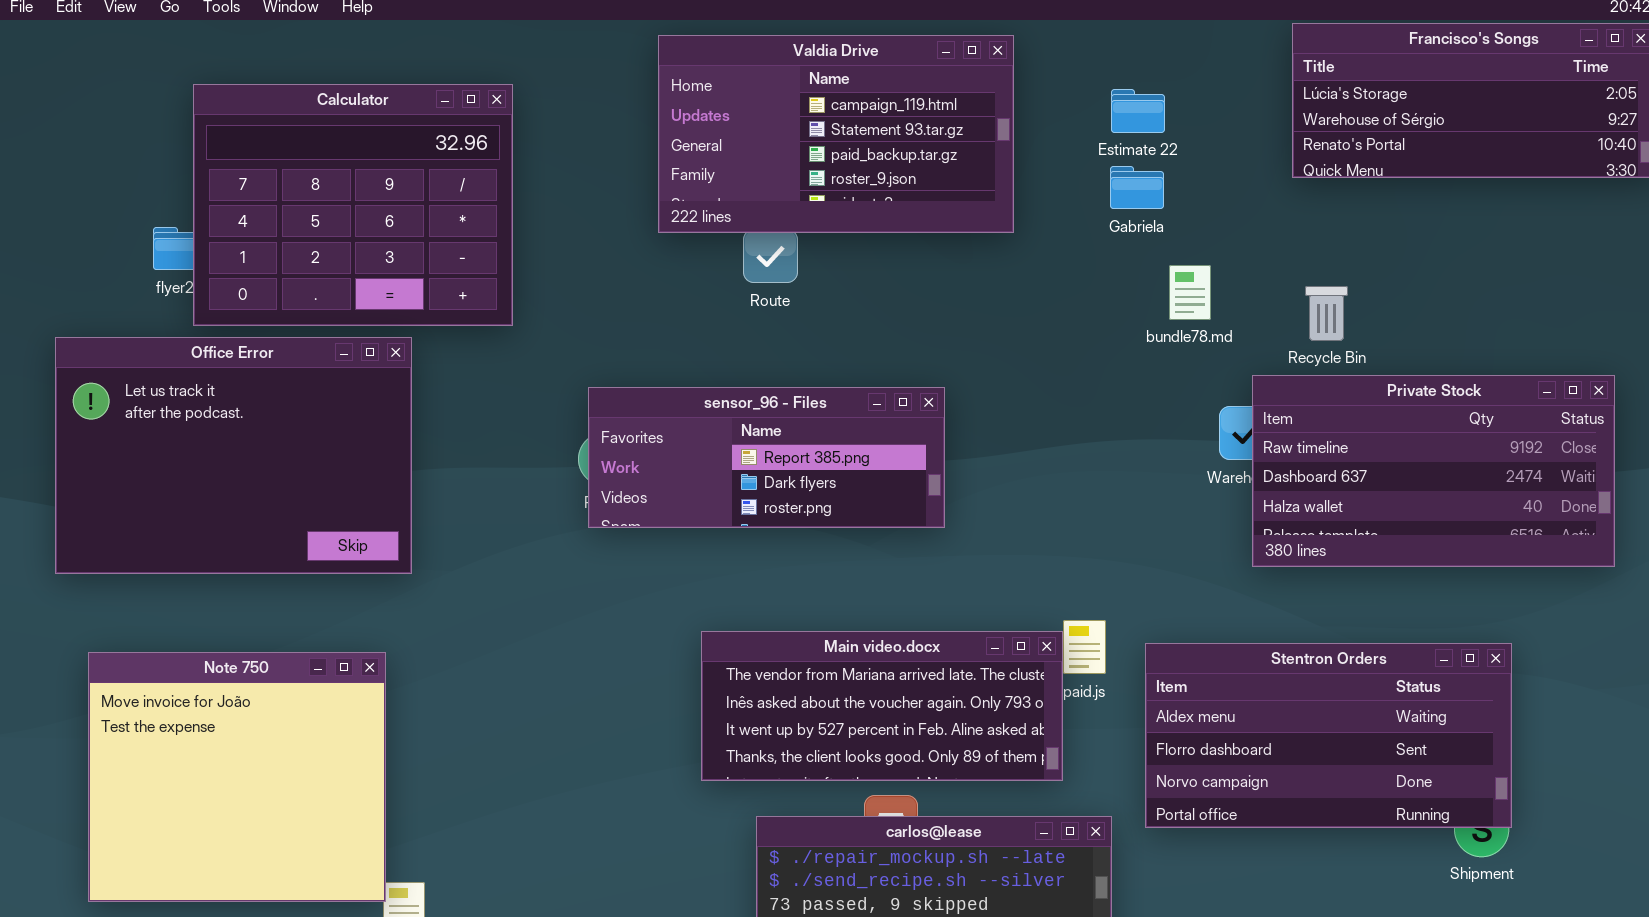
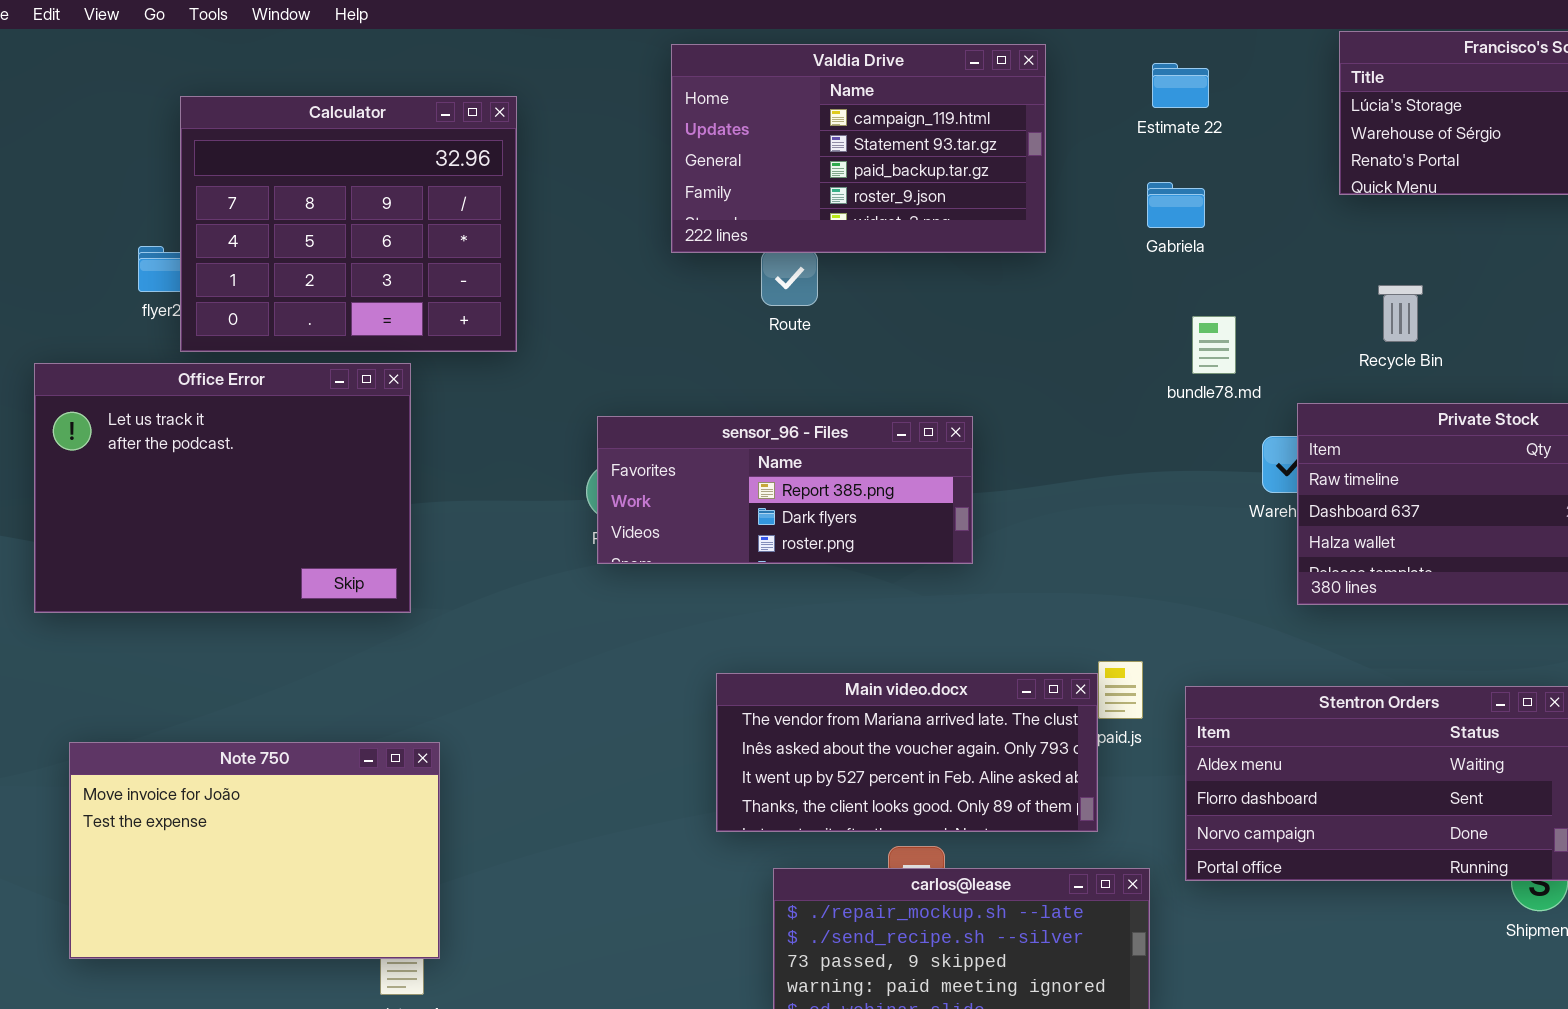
Estimate 22: [1111,89,1165,133] -> [1152,63,1209,108], moved
bundle78.md: [1169,265,1211,320] -> [1192,316,1236,374], moved
Recycle Bin: [1305,286,1348,341] -> [1378,285,1423,342], moved
Note 750: [88,652,386,902] -> [69,742,440,959], resized

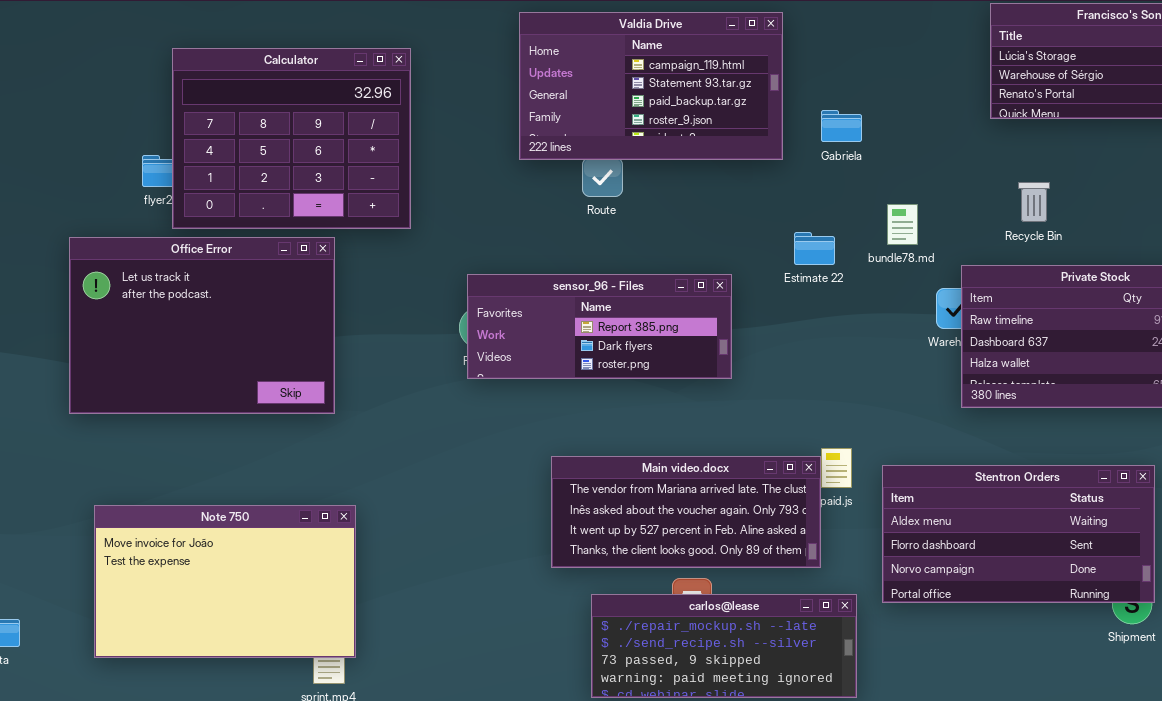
Estimate 22: [1152,63,1209,108] -> [794,232,835,265], moved
Gabriela: [1147,182,1205,228] -> [821,110,862,142], moved

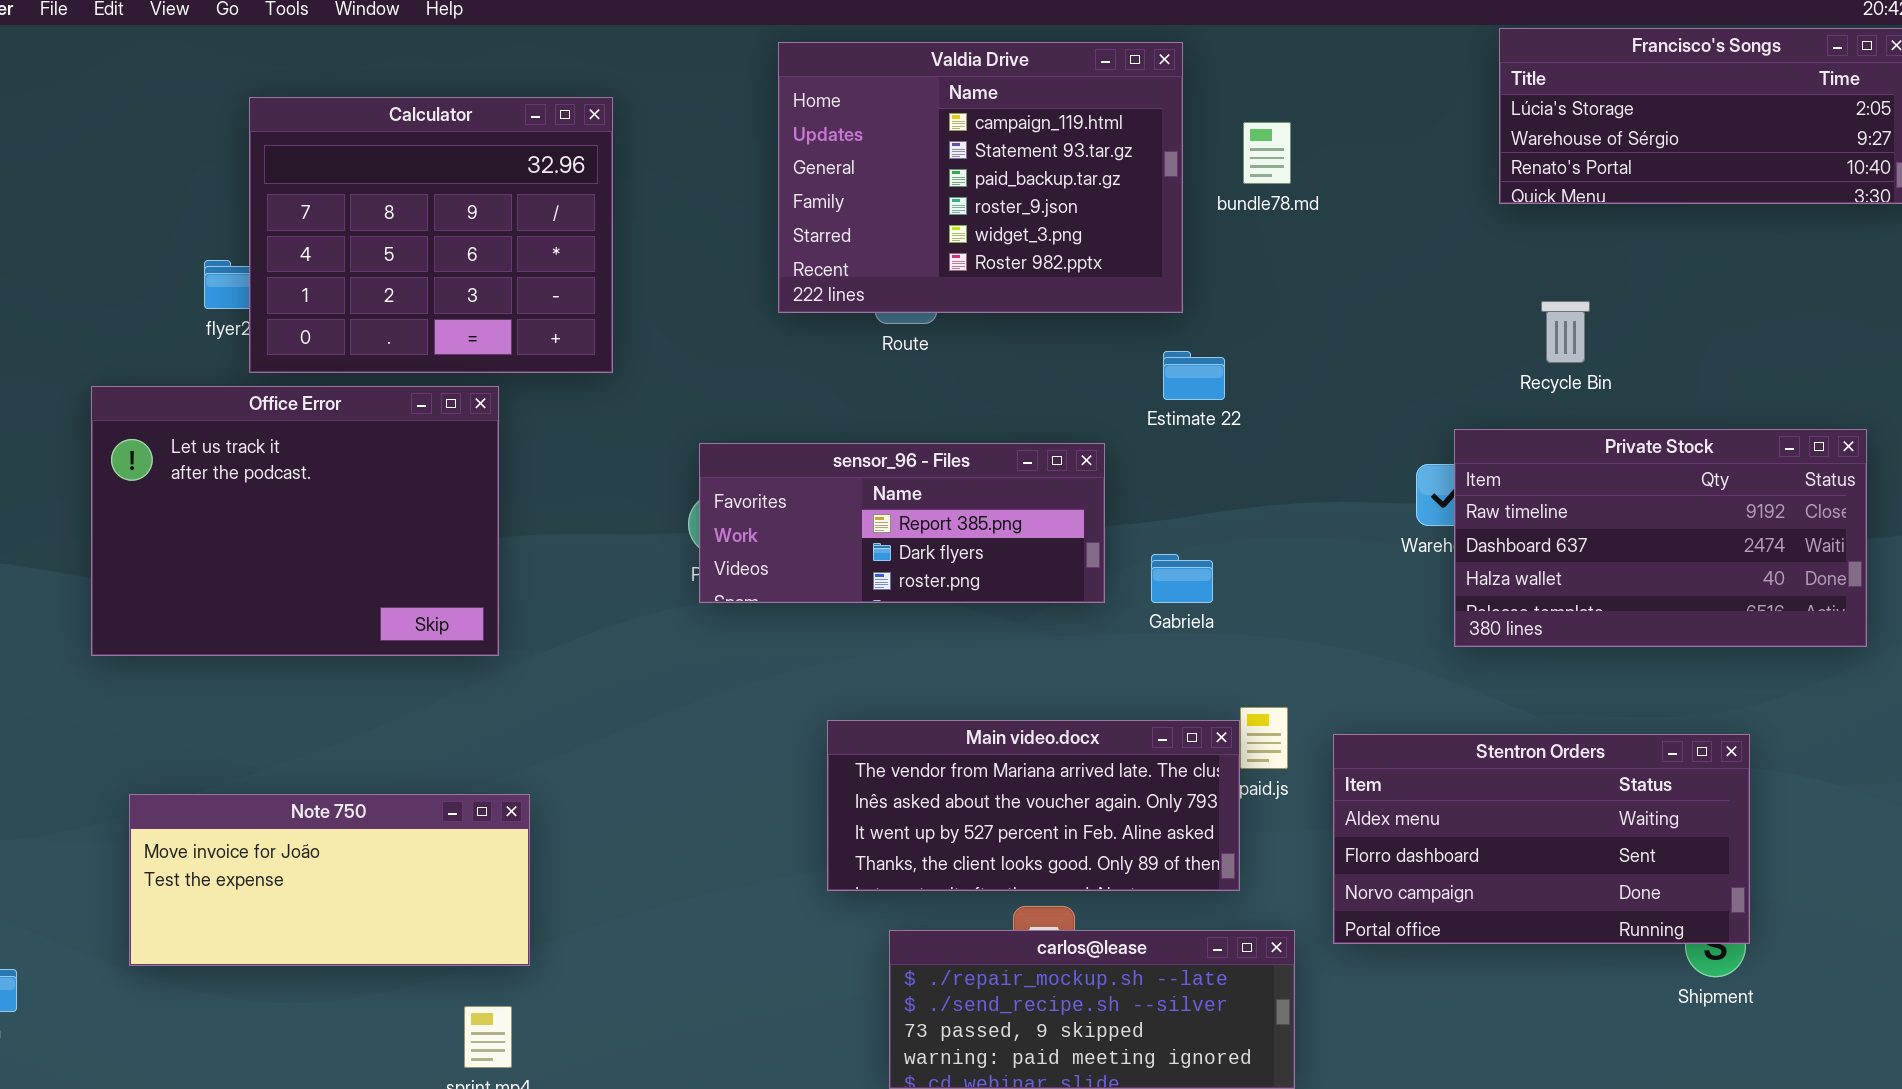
Valdia Drive: [519,12,783,160] -> [778,42,1183,313], resized
Gabriela: [821,110,862,142] -> [1151,554,1213,603], moved
bundle78.md: [887,204,918,245] -> [1243,122,1291,184], moved
Estimate 22: [794,232,835,265] -> [1163,351,1225,400], moved
Note 750: [94,505,356,658] -> [129,794,530,966], resized

